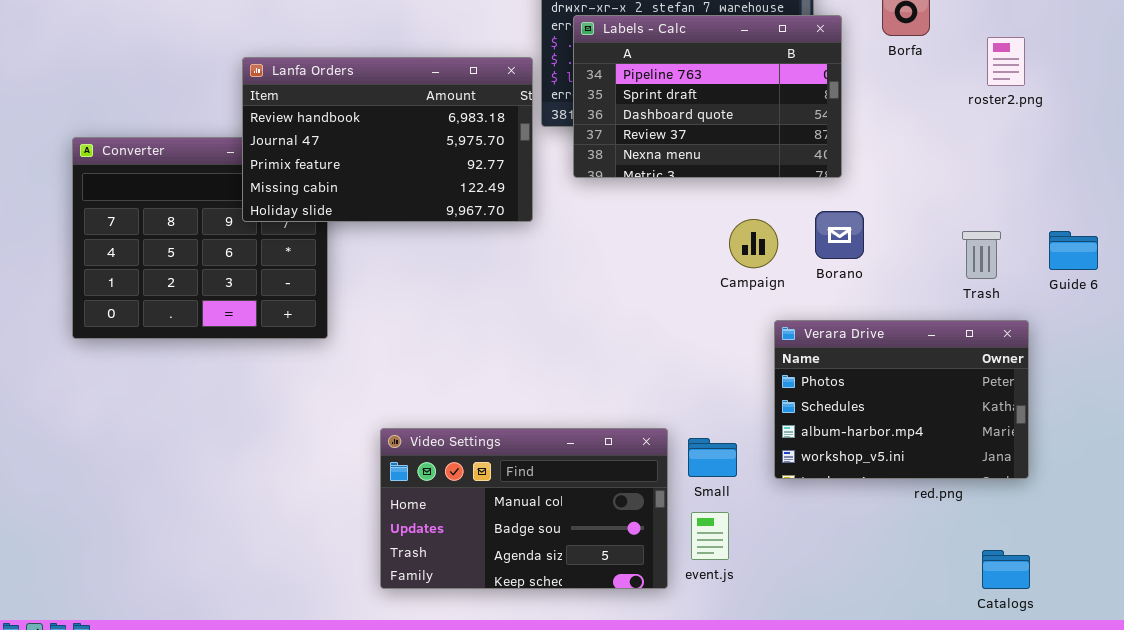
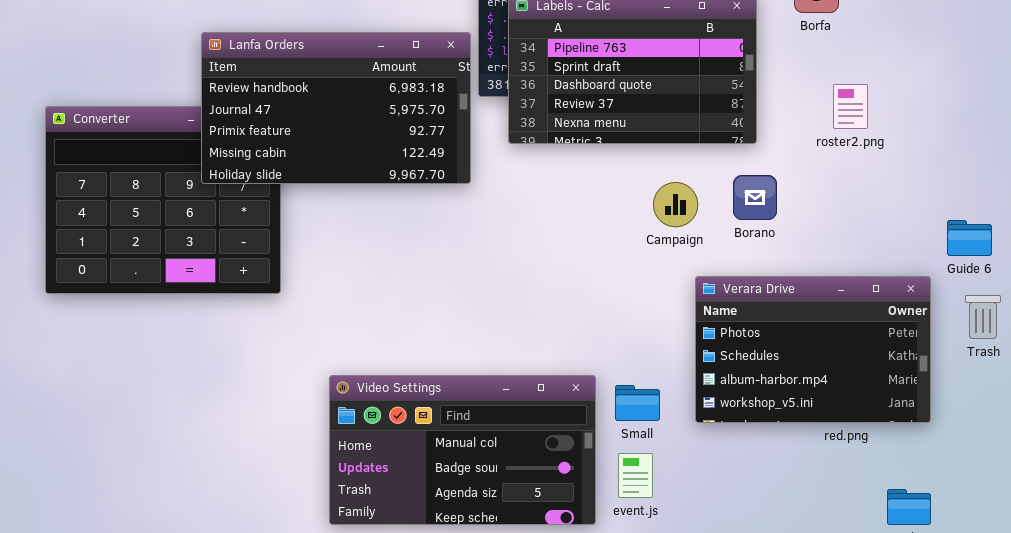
roster2.png: [987,37,1025,86] -> [833,84,868,129], moved
Trash: [962,231,1001,279] -> [965,295,1001,339], moved
Guide 6: [1049,231,1098,270] -> [947,220,992,256], moved

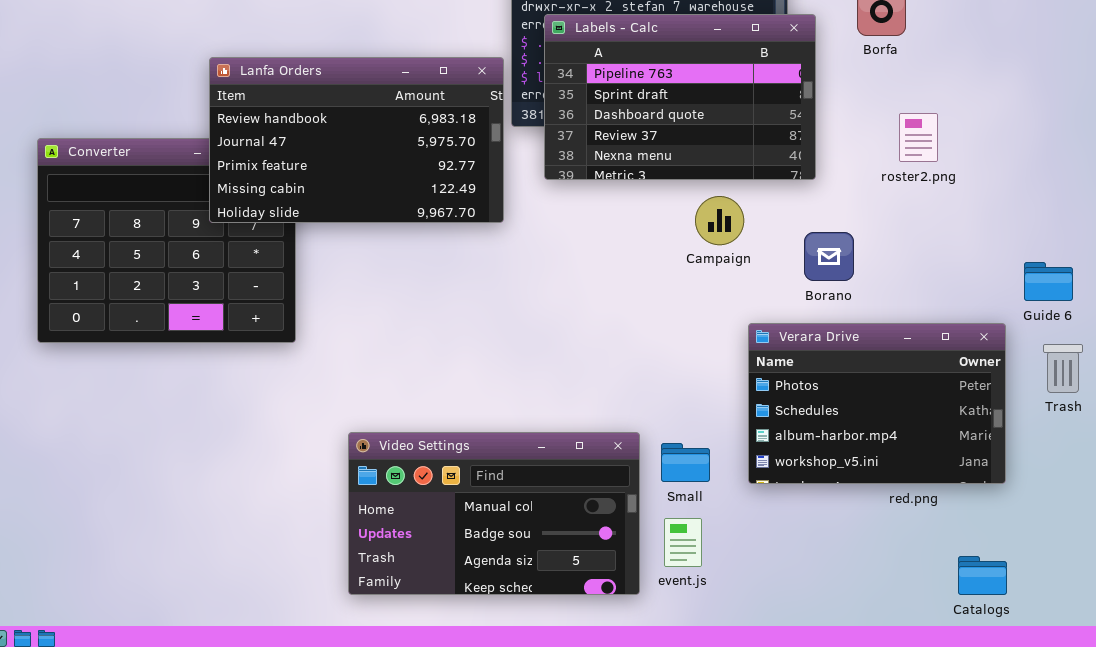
Borano: [733,175,777,220] -> [804,232,854,281], moved
Campaign: [653,182,698,227] -> [695,196,744,245], moved

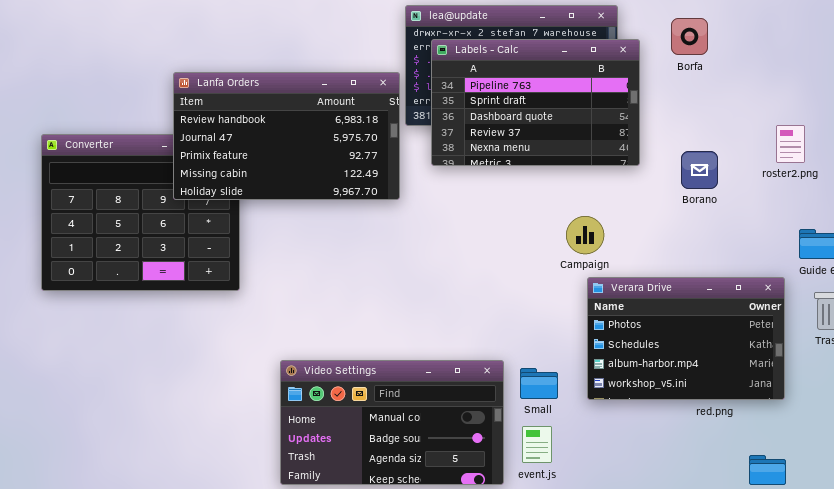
roster2.png: [899,113,938,162] -> [776,125,805,163], moved
Campaign: [695,196,744,245] -> [566,216,604,254], moved
Borano: [804,232,854,281] -> [681,151,718,189], moved

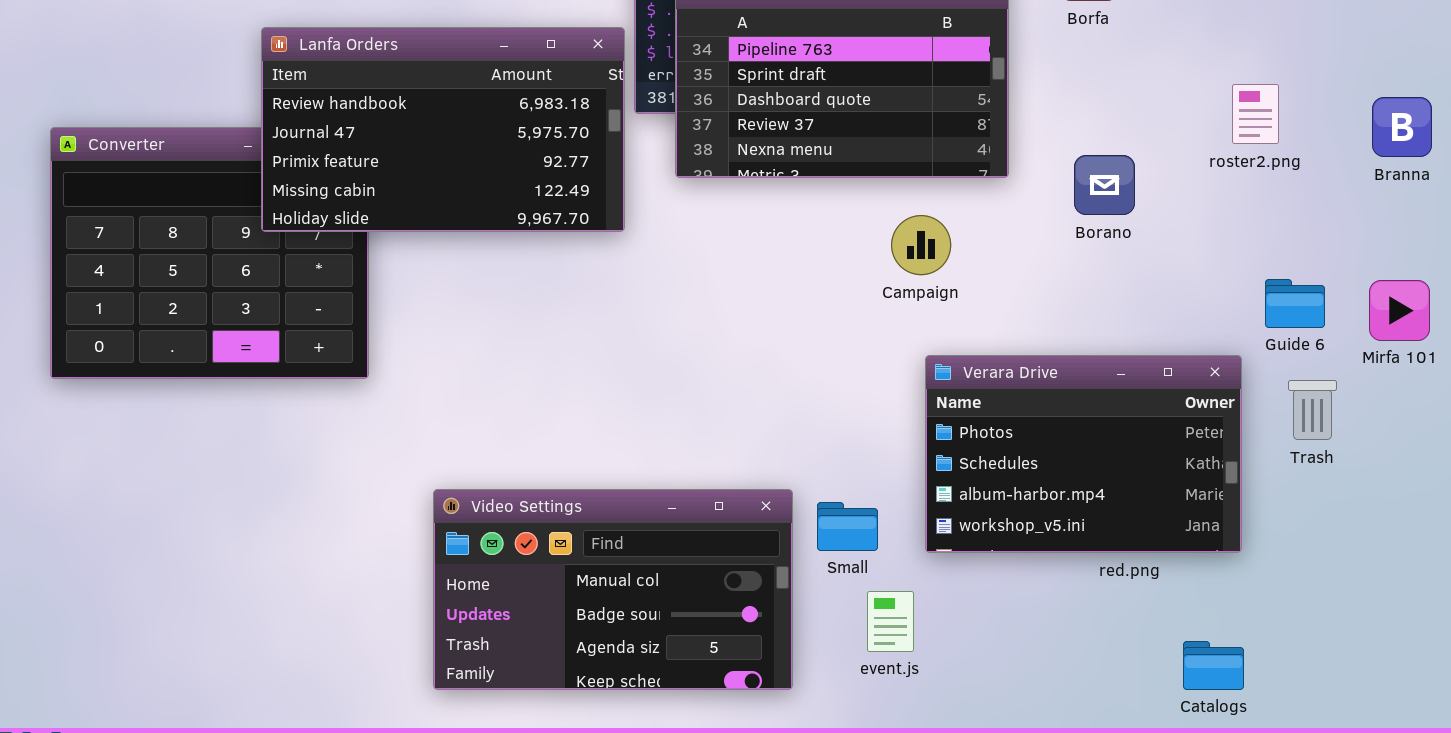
roster2.png: [776,125,805,163] -> [1232,84,1279,144], moved
Campaign: [566,216,604,254] -> [891,215,951,275], moved
event.js: [522,426,552,463] -> [867,591,914,652], moved

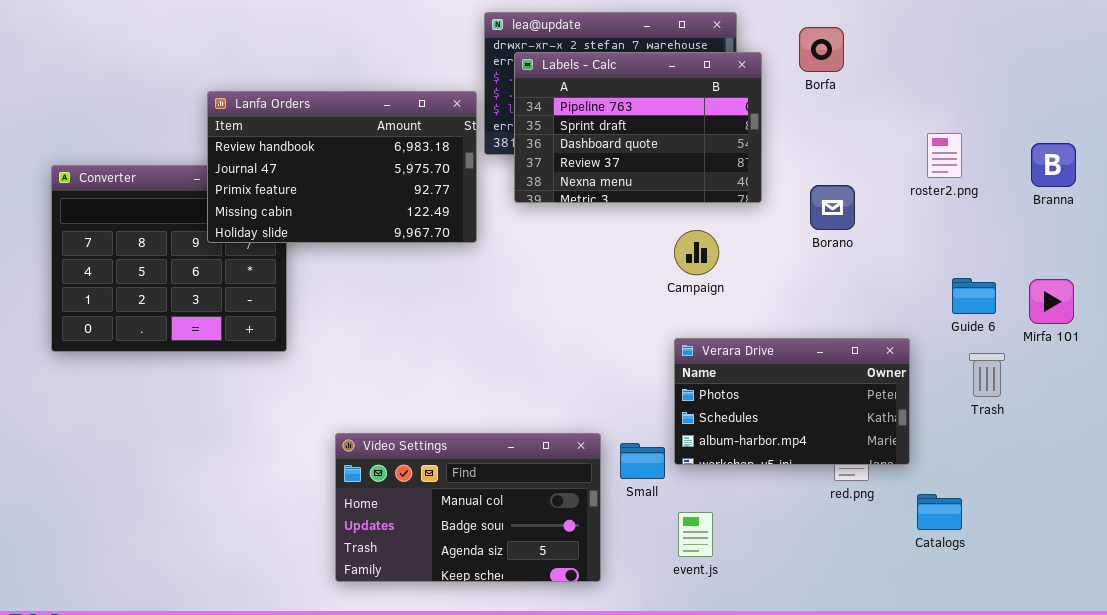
Verara Drive: [925,355,1242,553] -> [674,338,910,465], moved, resized
event.js: [867,591,914,652] -> [678,512,713,557], moved
Catalogs: [1183,641,1244,690] -> [917,494,962,530], moved

